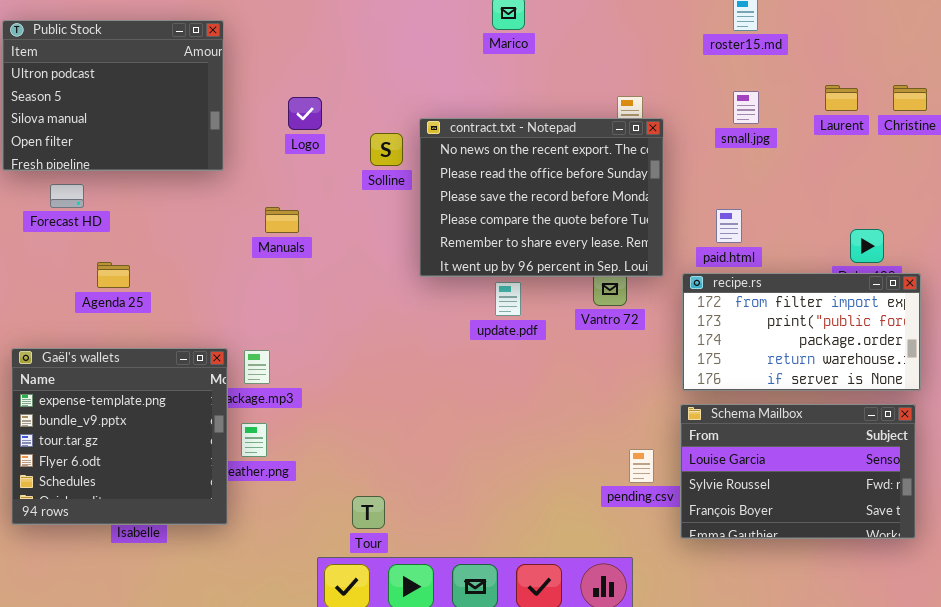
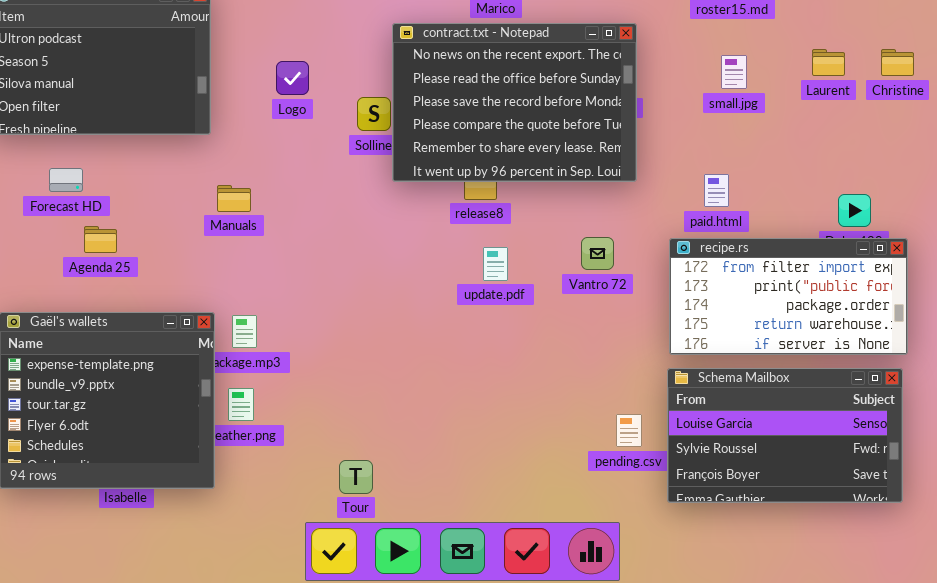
contract.txt - Notepad: [419,118,664,277] -> [392,23,637,182], moved
Forecast HD: [50,184,84,208] -> [49,168,83,192], moved
Manuals: [265,207,299,233] -> [217,185,251,212], moved

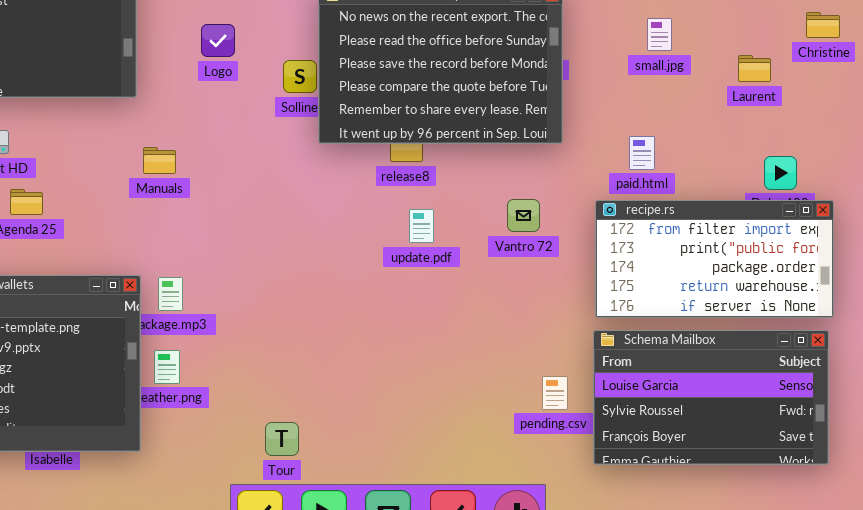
Laurent: [812,49,845,76] -> [738,55,771,82], moved

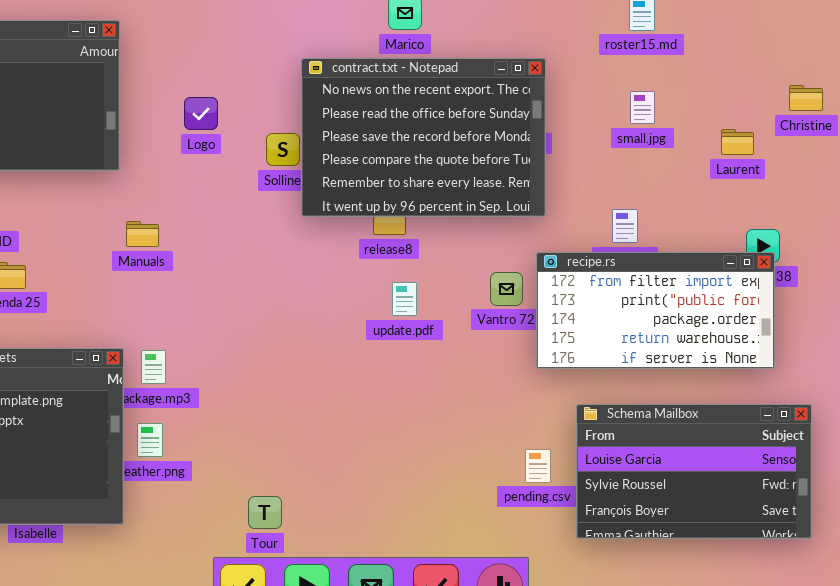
recipe.rs: [595,200,834,318] -> [536,252,775,369], moved

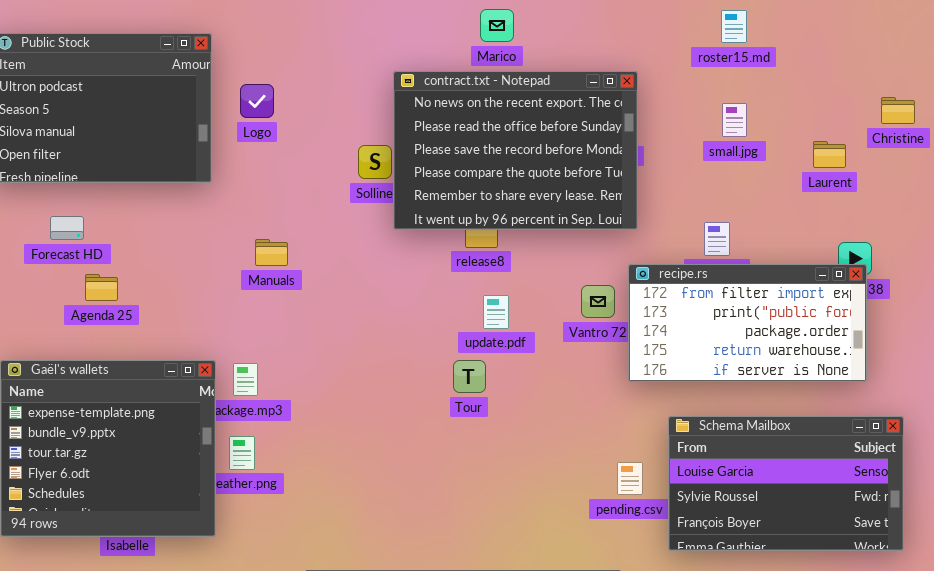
Logo: [184,97,218,130] -> [240,84,274,118], moved
Manuals: [126,221,159,247] -> [255,239,288,266], moved
Tour: [248,496,282,529] -> [453,360,486,393], moved

